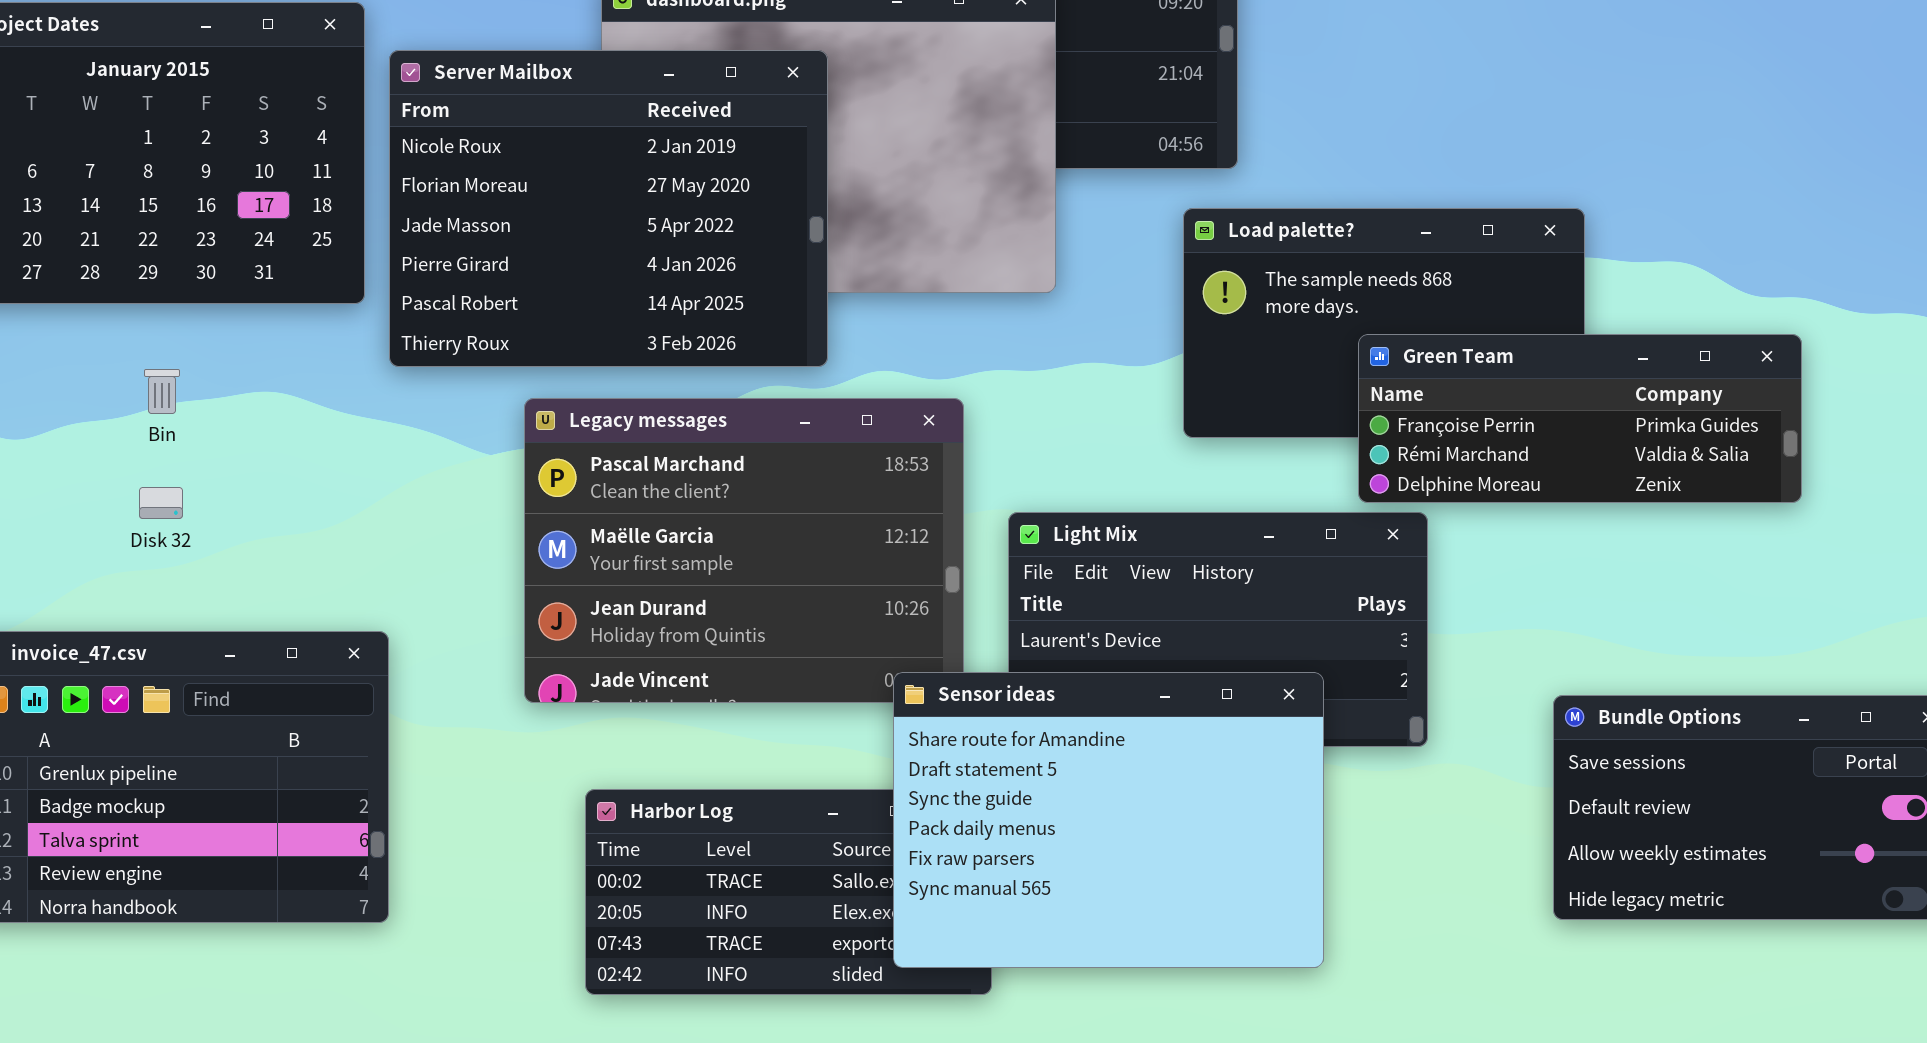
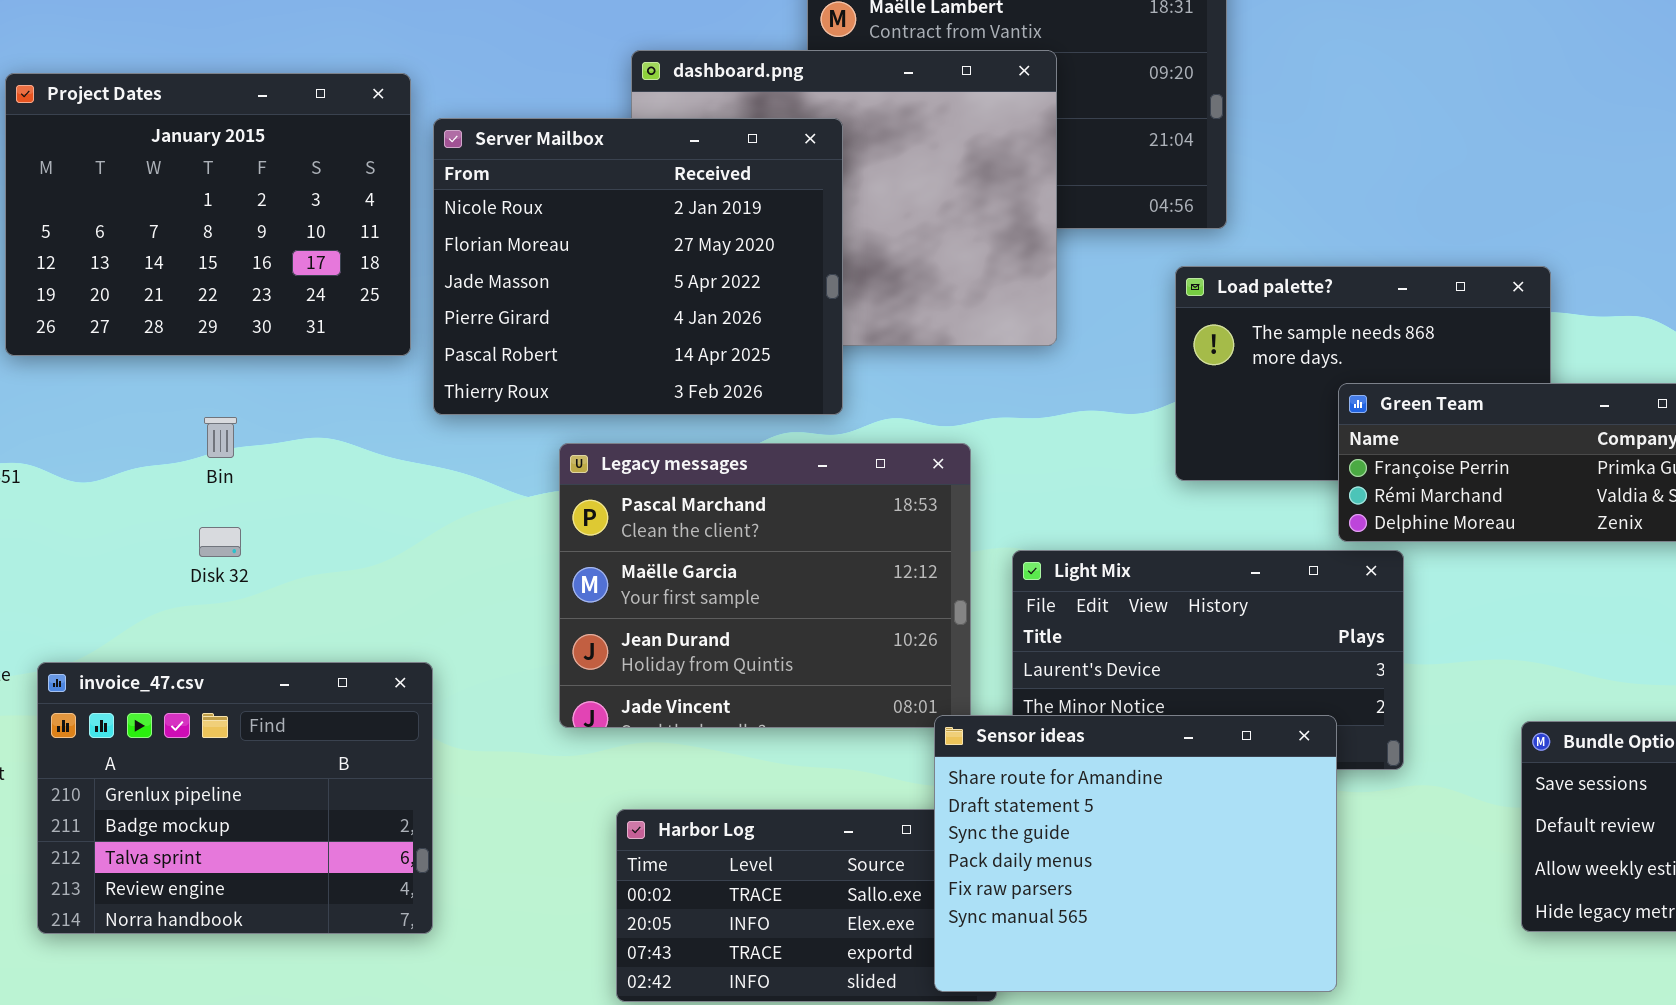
Sensor ideas: [893,672,1324,968] -> [934,715,1337,992], moved

